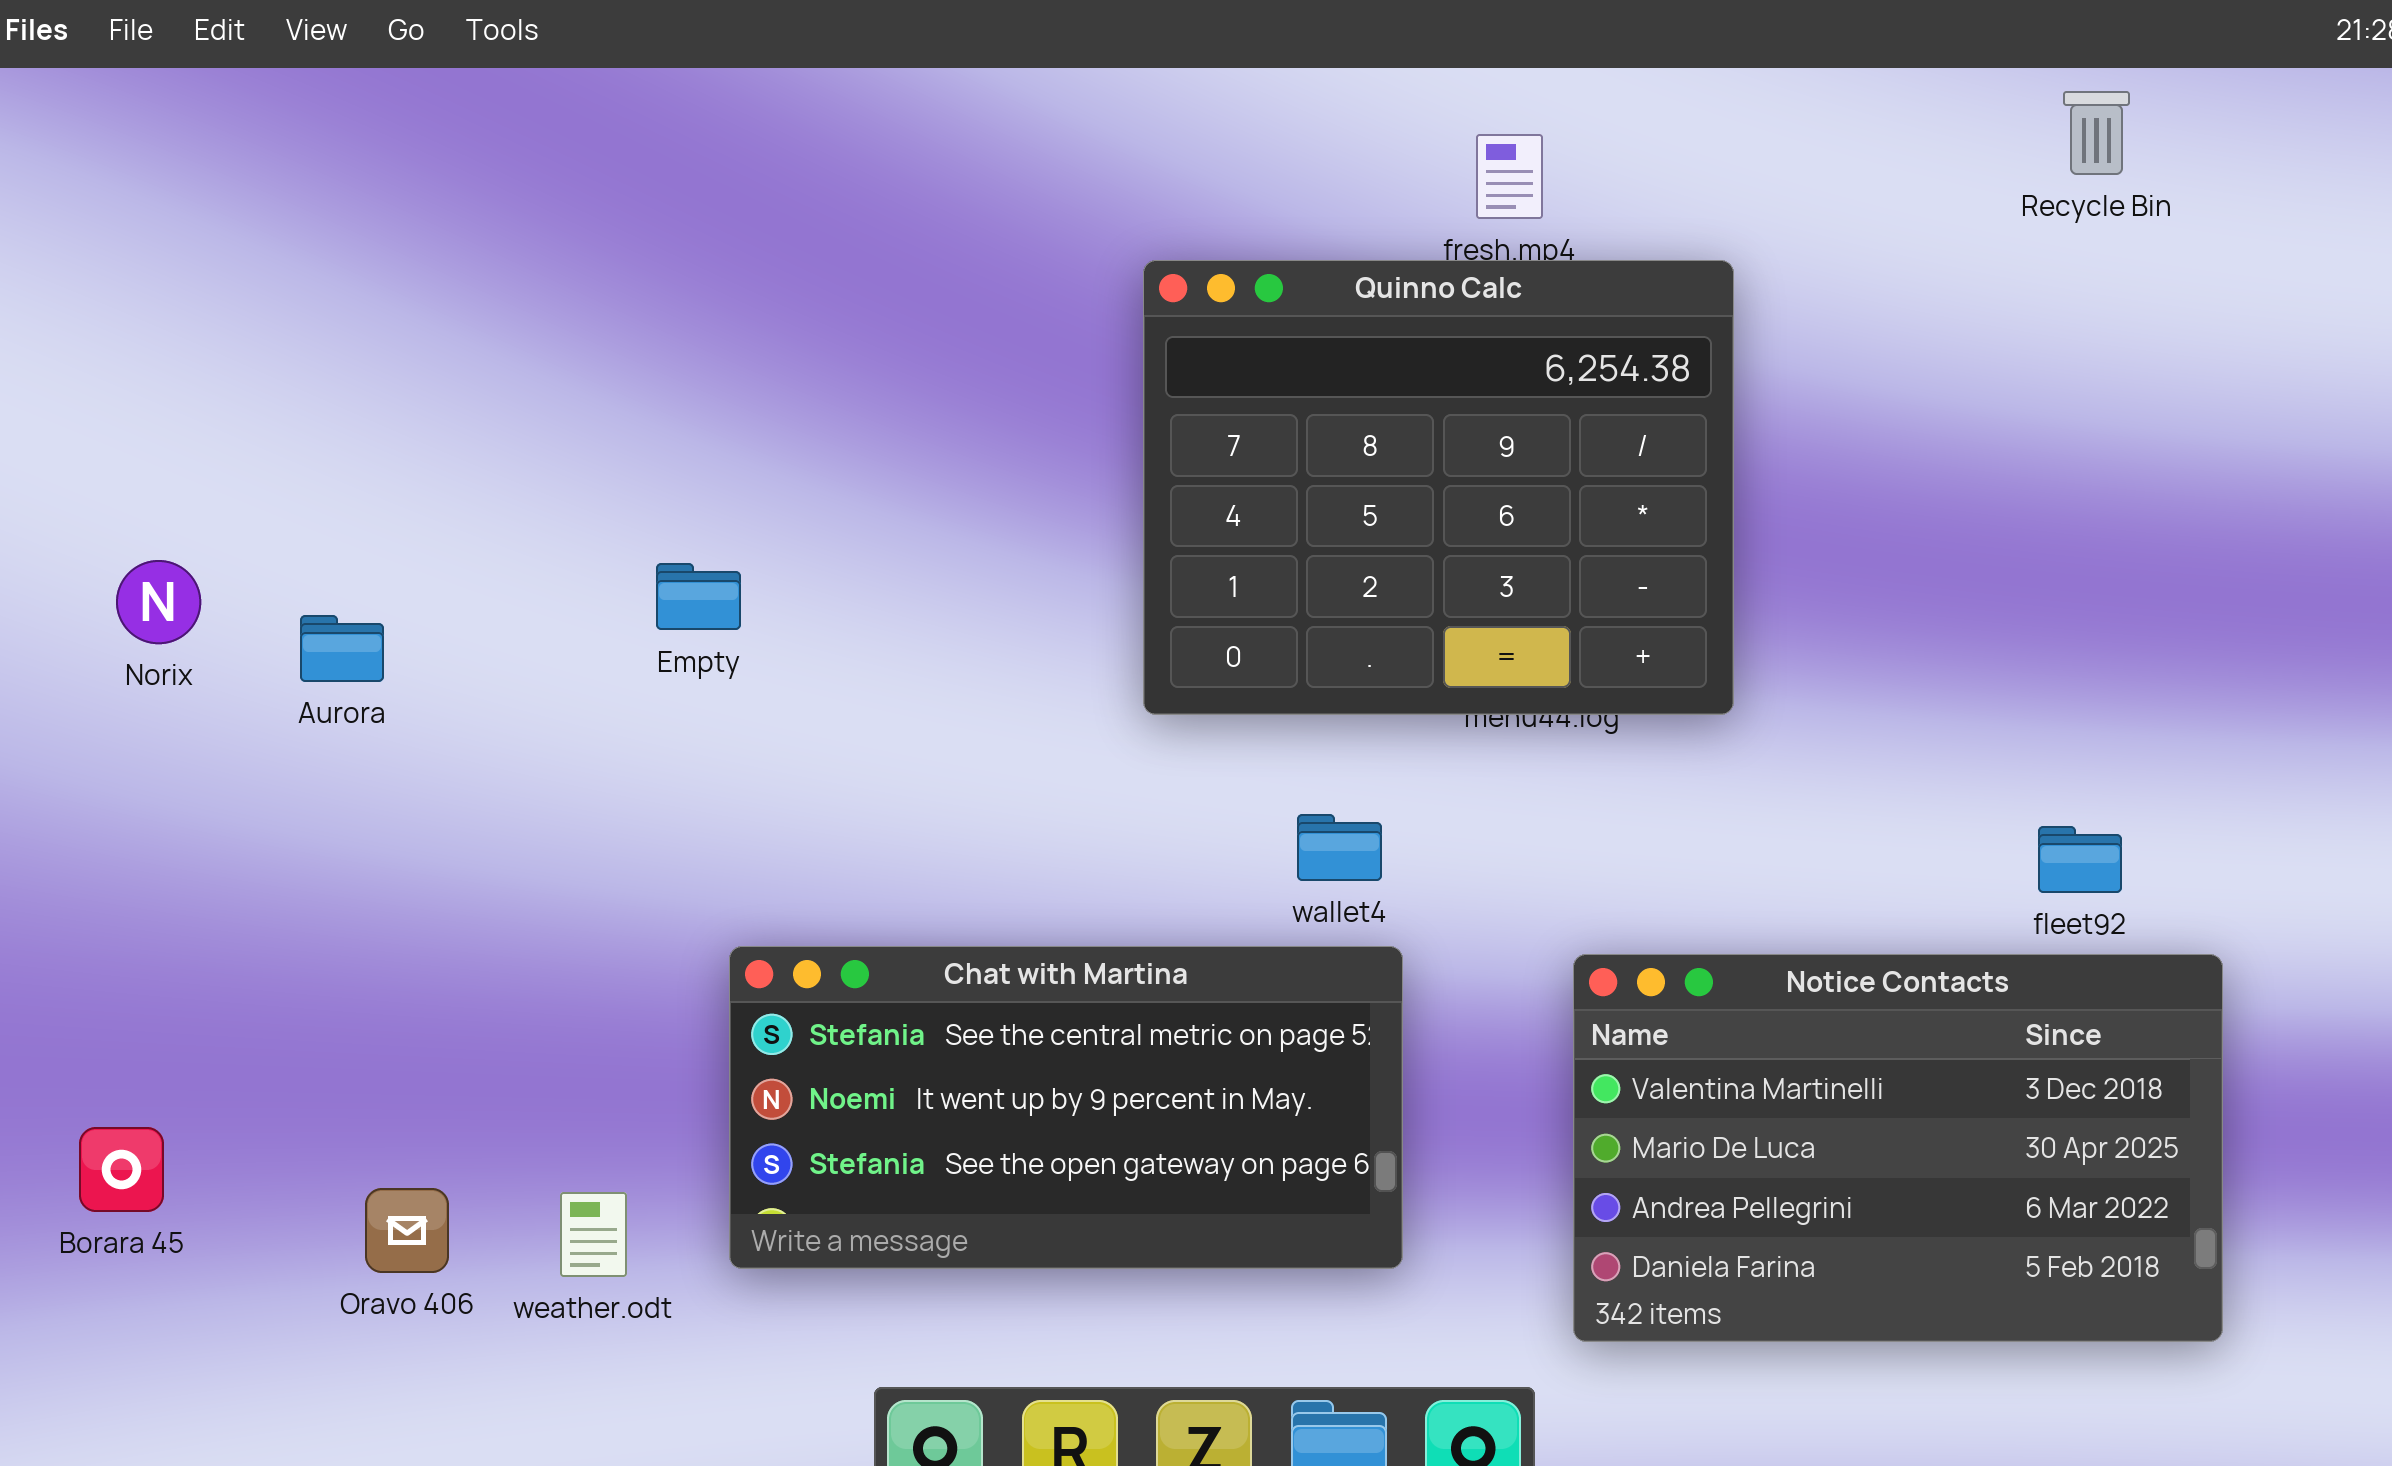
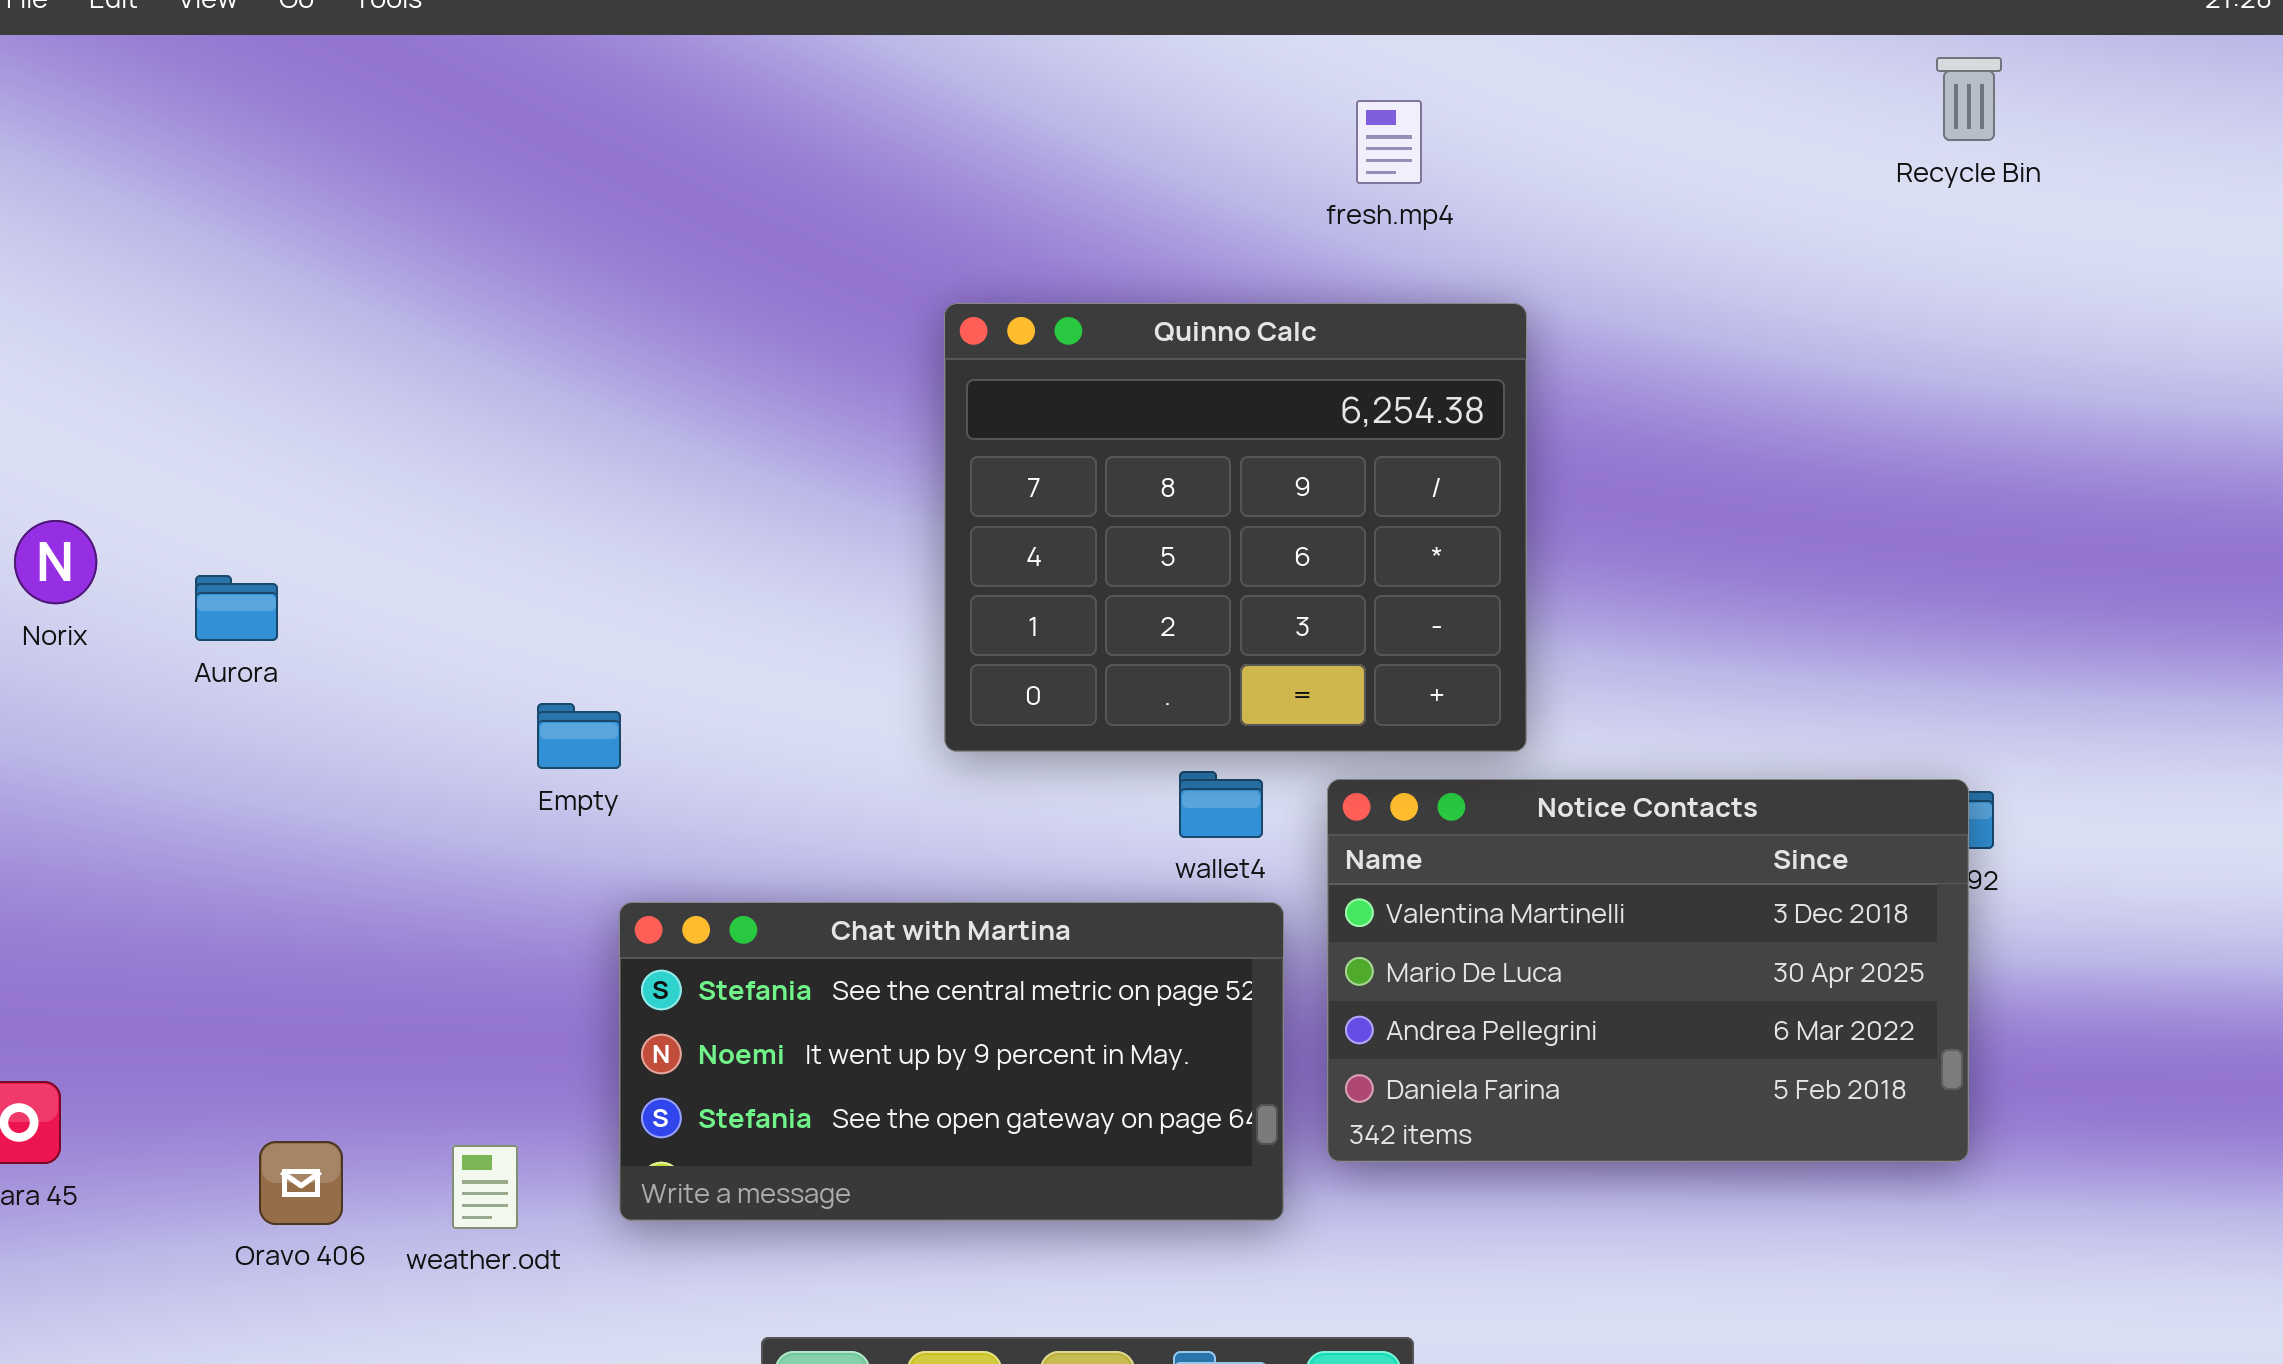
Quinno Calc: [1143,260,1734,715] -> [944,303,1527,752], moved
Empty: [656,563,741,630] -> [537,703,621,769], moved
Notice Contacts: [1573,954,2223,1342] -> [1327,779,1969,1162], moved

